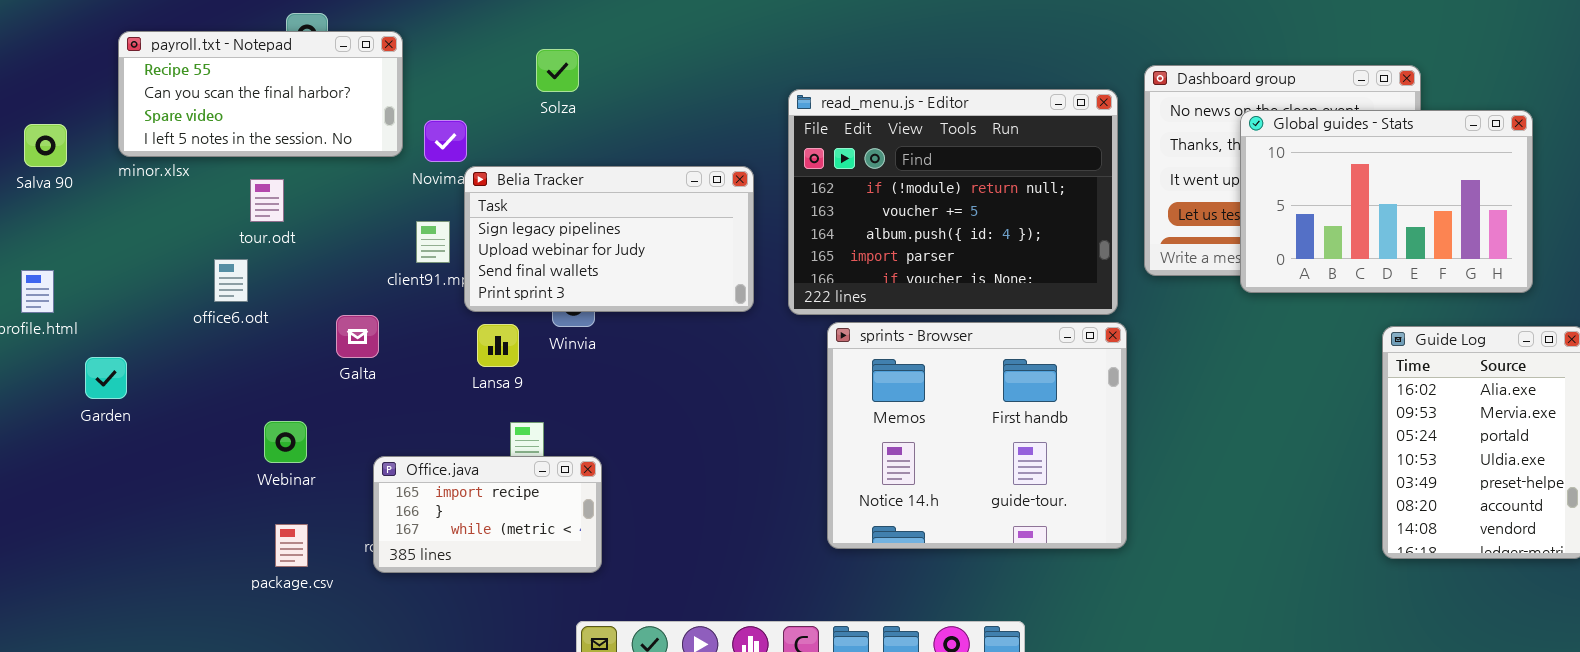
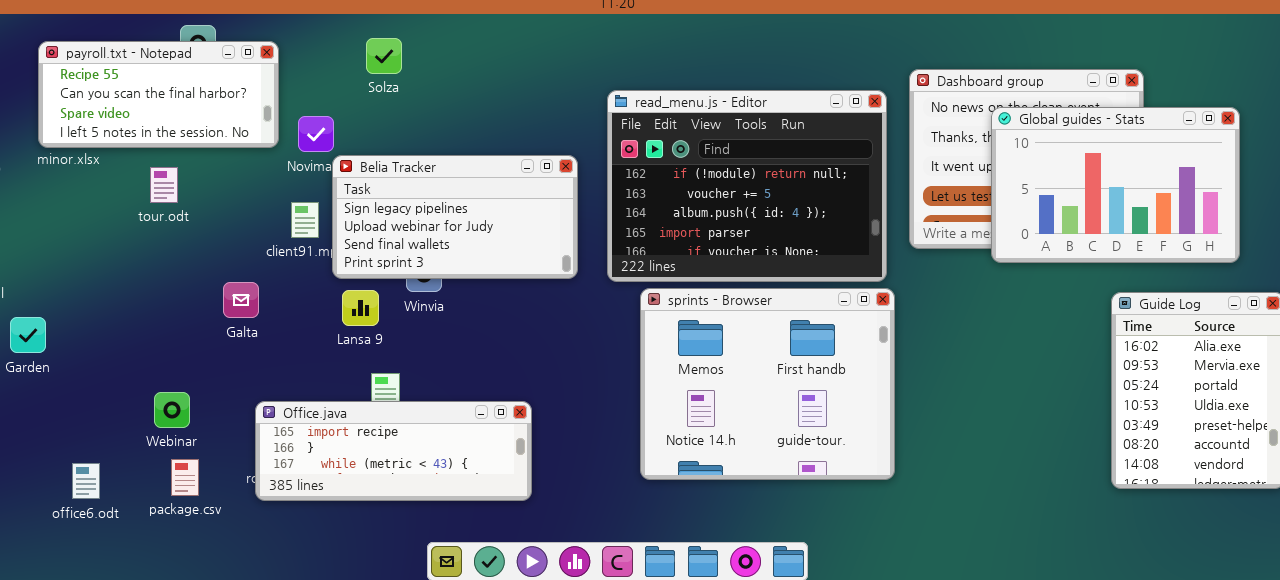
Solza: [536,49,579,92] -> [366,38,402,74], moved
office6.odt: [214,259,248,302] -> [72,463,100,499], moved
Webinar: [264,421,307,463] -> [154,392,190,428], moved
Office.java: [373,456,602,573] -> [255,401,532,501], resized

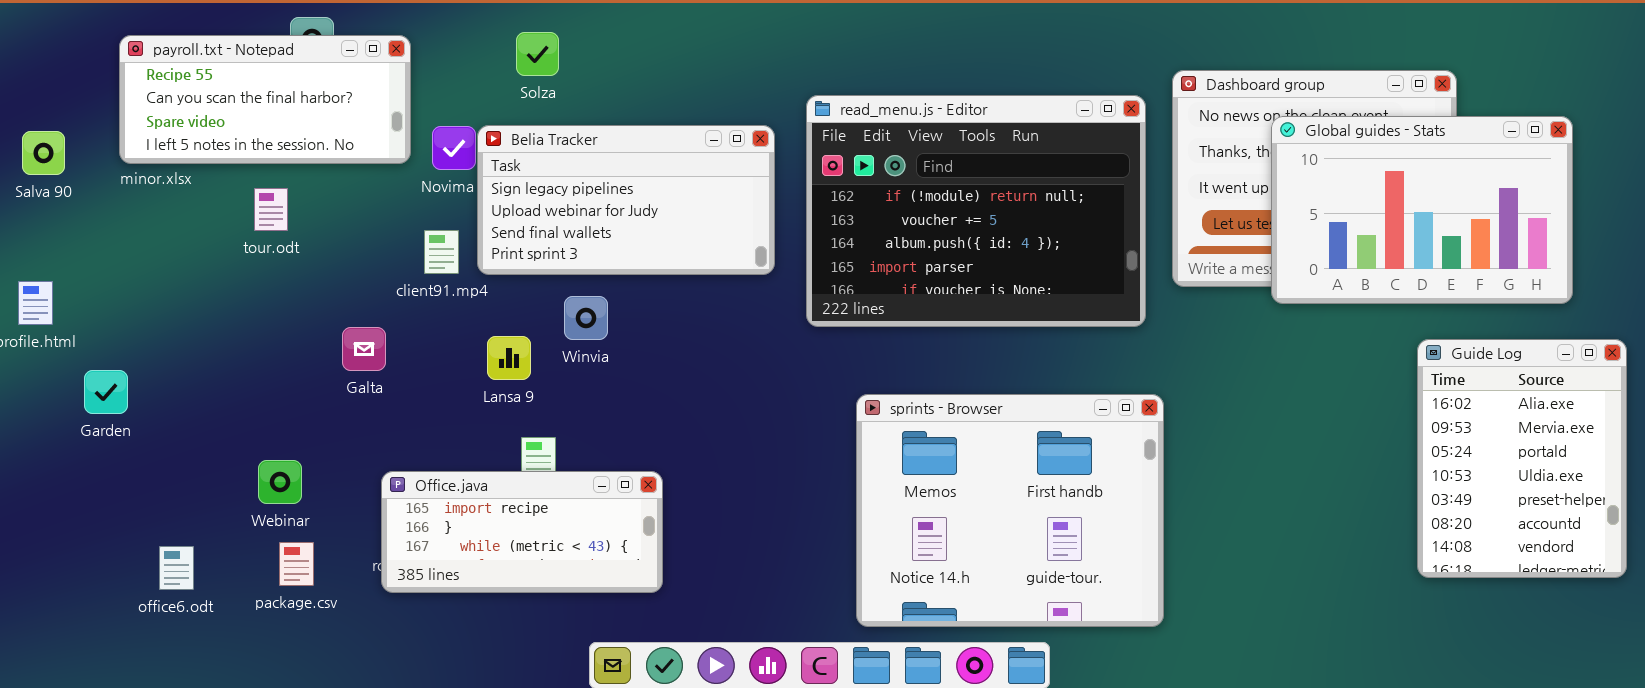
Belia Tracker: [332,155,578,279] -> [477,125,775,275], moved
sprints - Browser: [640,288,895,480] -> [856,394,1164,627], moved
Office.java: [255,401,532,501] -> [381,471,663,593], resized

